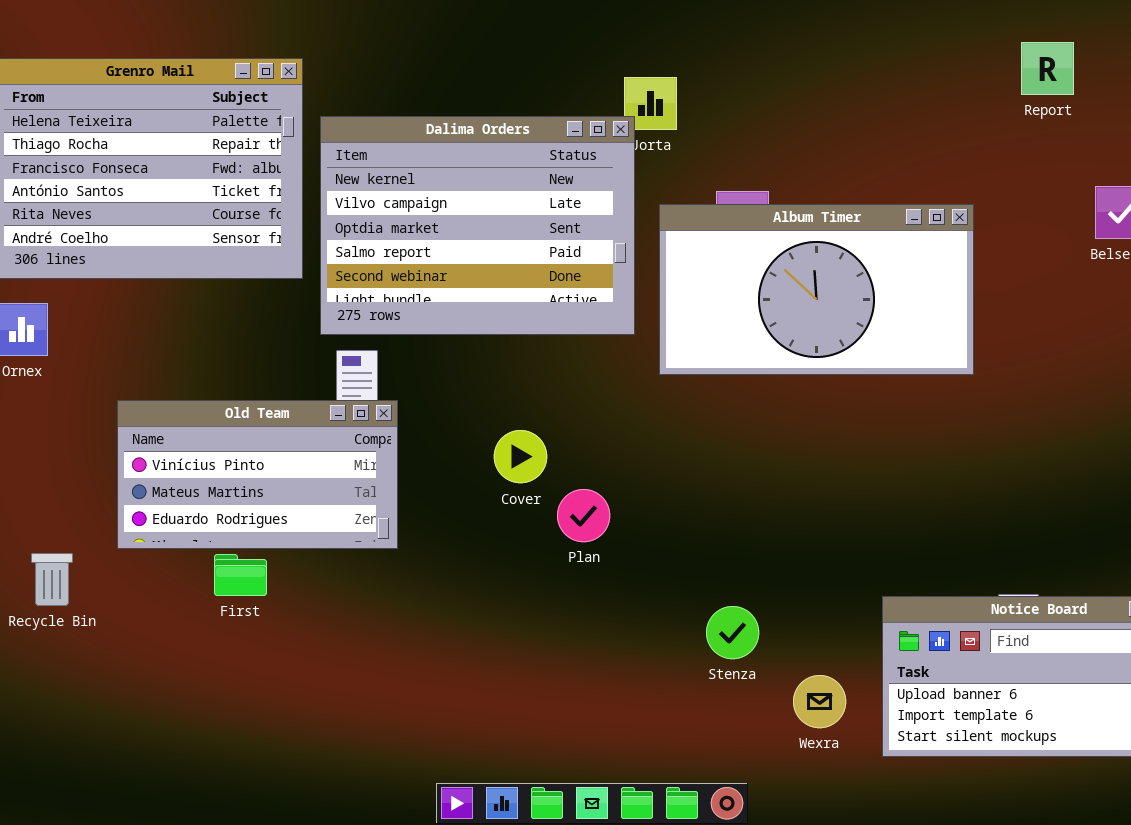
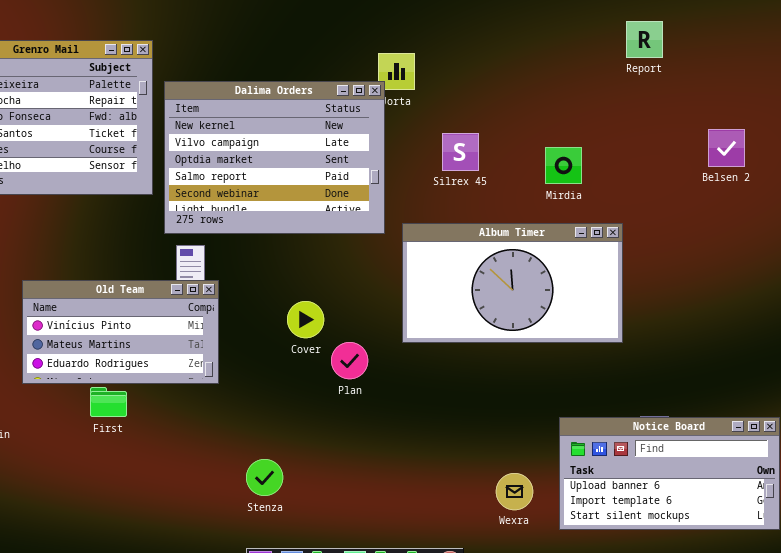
Report: [1021,42,1074,95] -> [626,21,663,58], moved
Album Timer: [659,204,974,375] -> [402,223,623,343], moved
Stenza: [706,606,759,659] -> [246,459,283,496], moved

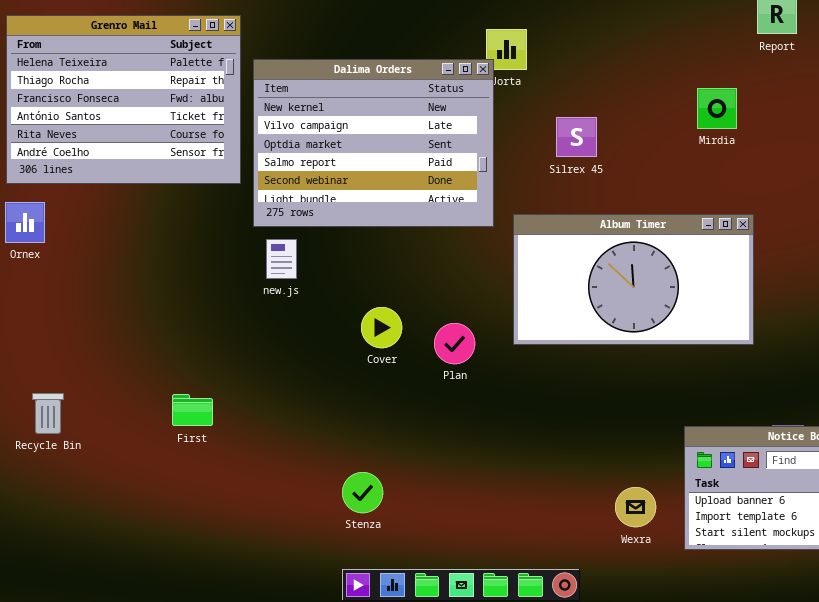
Mirdia: [545,147,582,184] -> [697,88,737,129], moved
Old Team: [22,280,219,384] -> none, closed
Cover: [287,301,324,338] -> [361,307,402,348], moved
Plan: [331,342,368,379] -> [434,323,475,364], moved

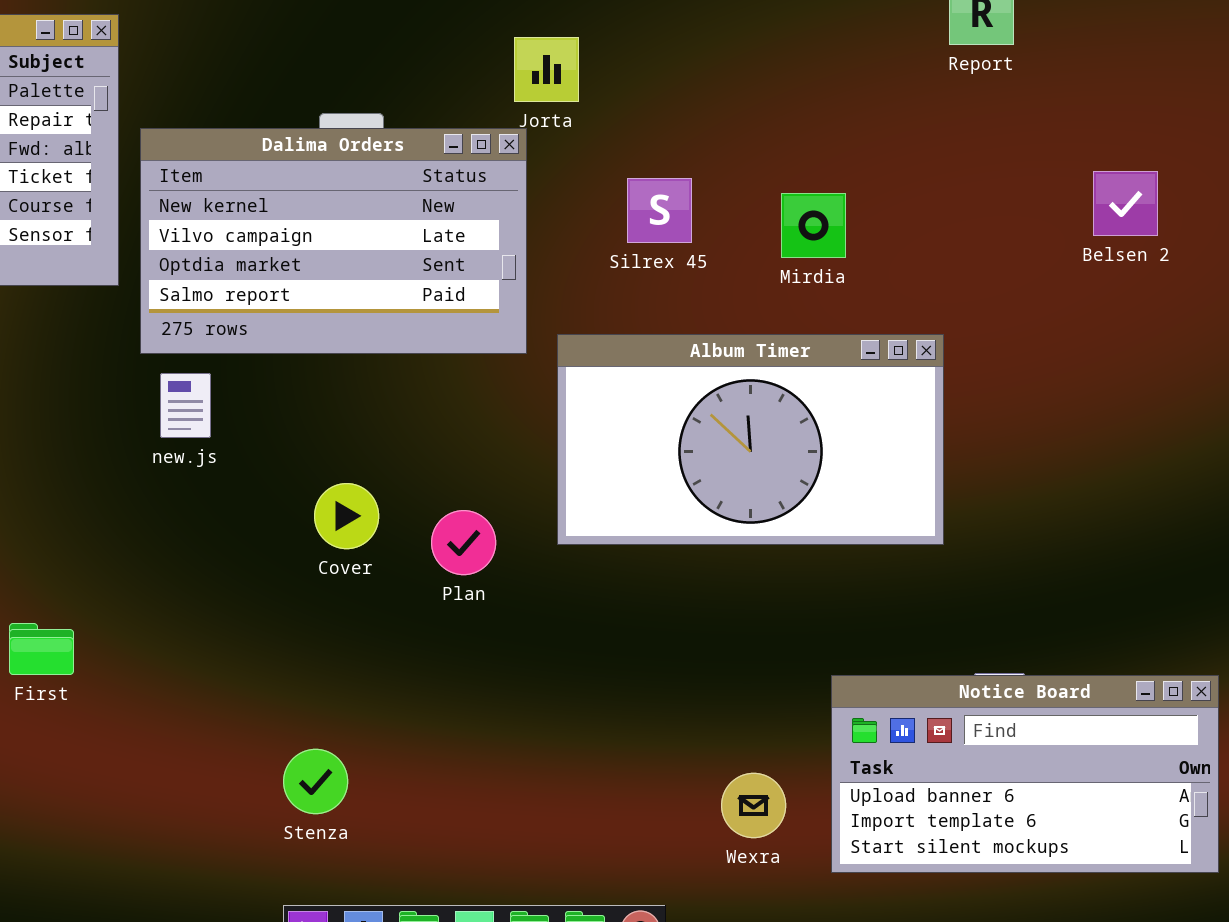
Dalima Orders: [253,59,494,227] -> [140,128,527,354], resized
Mirdia: [697,88,737,129] -> [781,193,846,258], moved

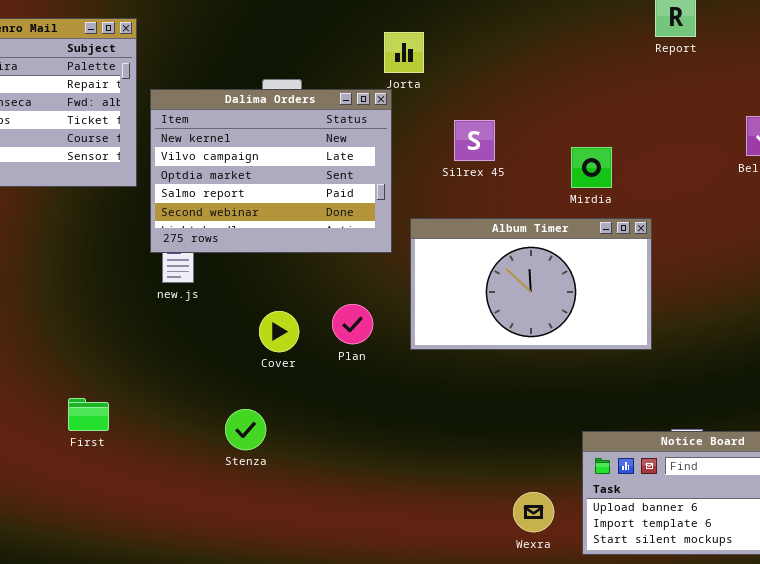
Dalima Orders: [140,128,527,354] -> [150,89,392,253], resized
Mirdia: [781,193,846,258] -> [571,147,612,188], moved
Plan: [431,510,496,575] -> [332,304,373,344], moved
Stenza: [283,749,348,814] -> [225,409,266,450], moved

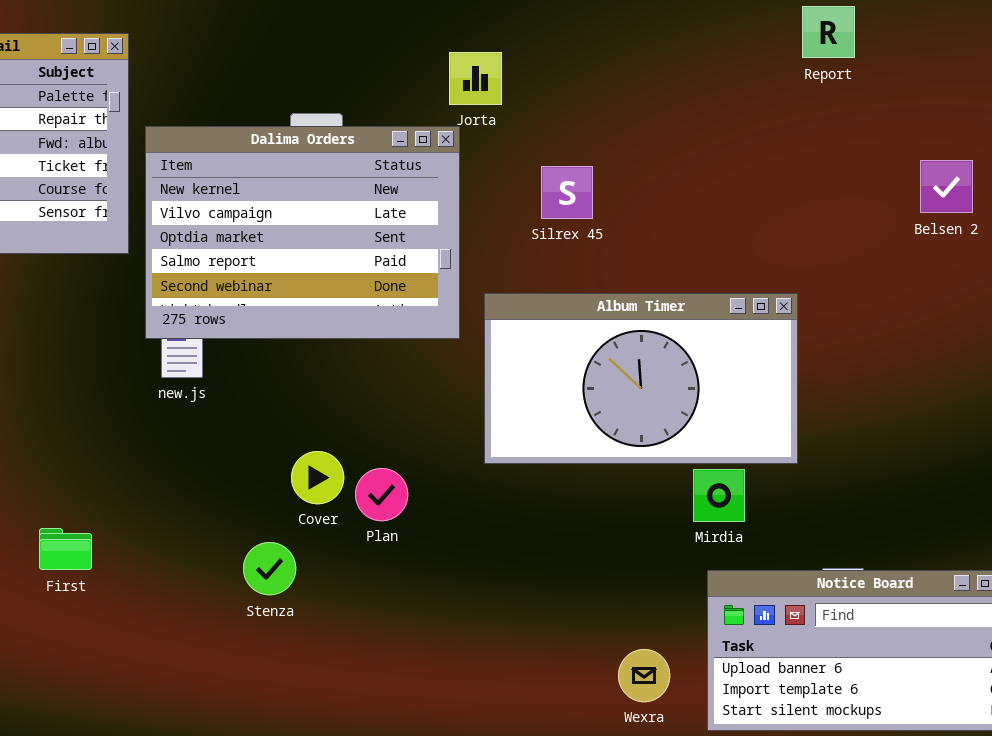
Mirdia: [571,147,612,188] -> [693,469,745,522], moved
Plan: [332,304,373,344] -> [355,468,408,521], moved
Cover: [259,311,299,352] -> [291,451,344,504], moved

